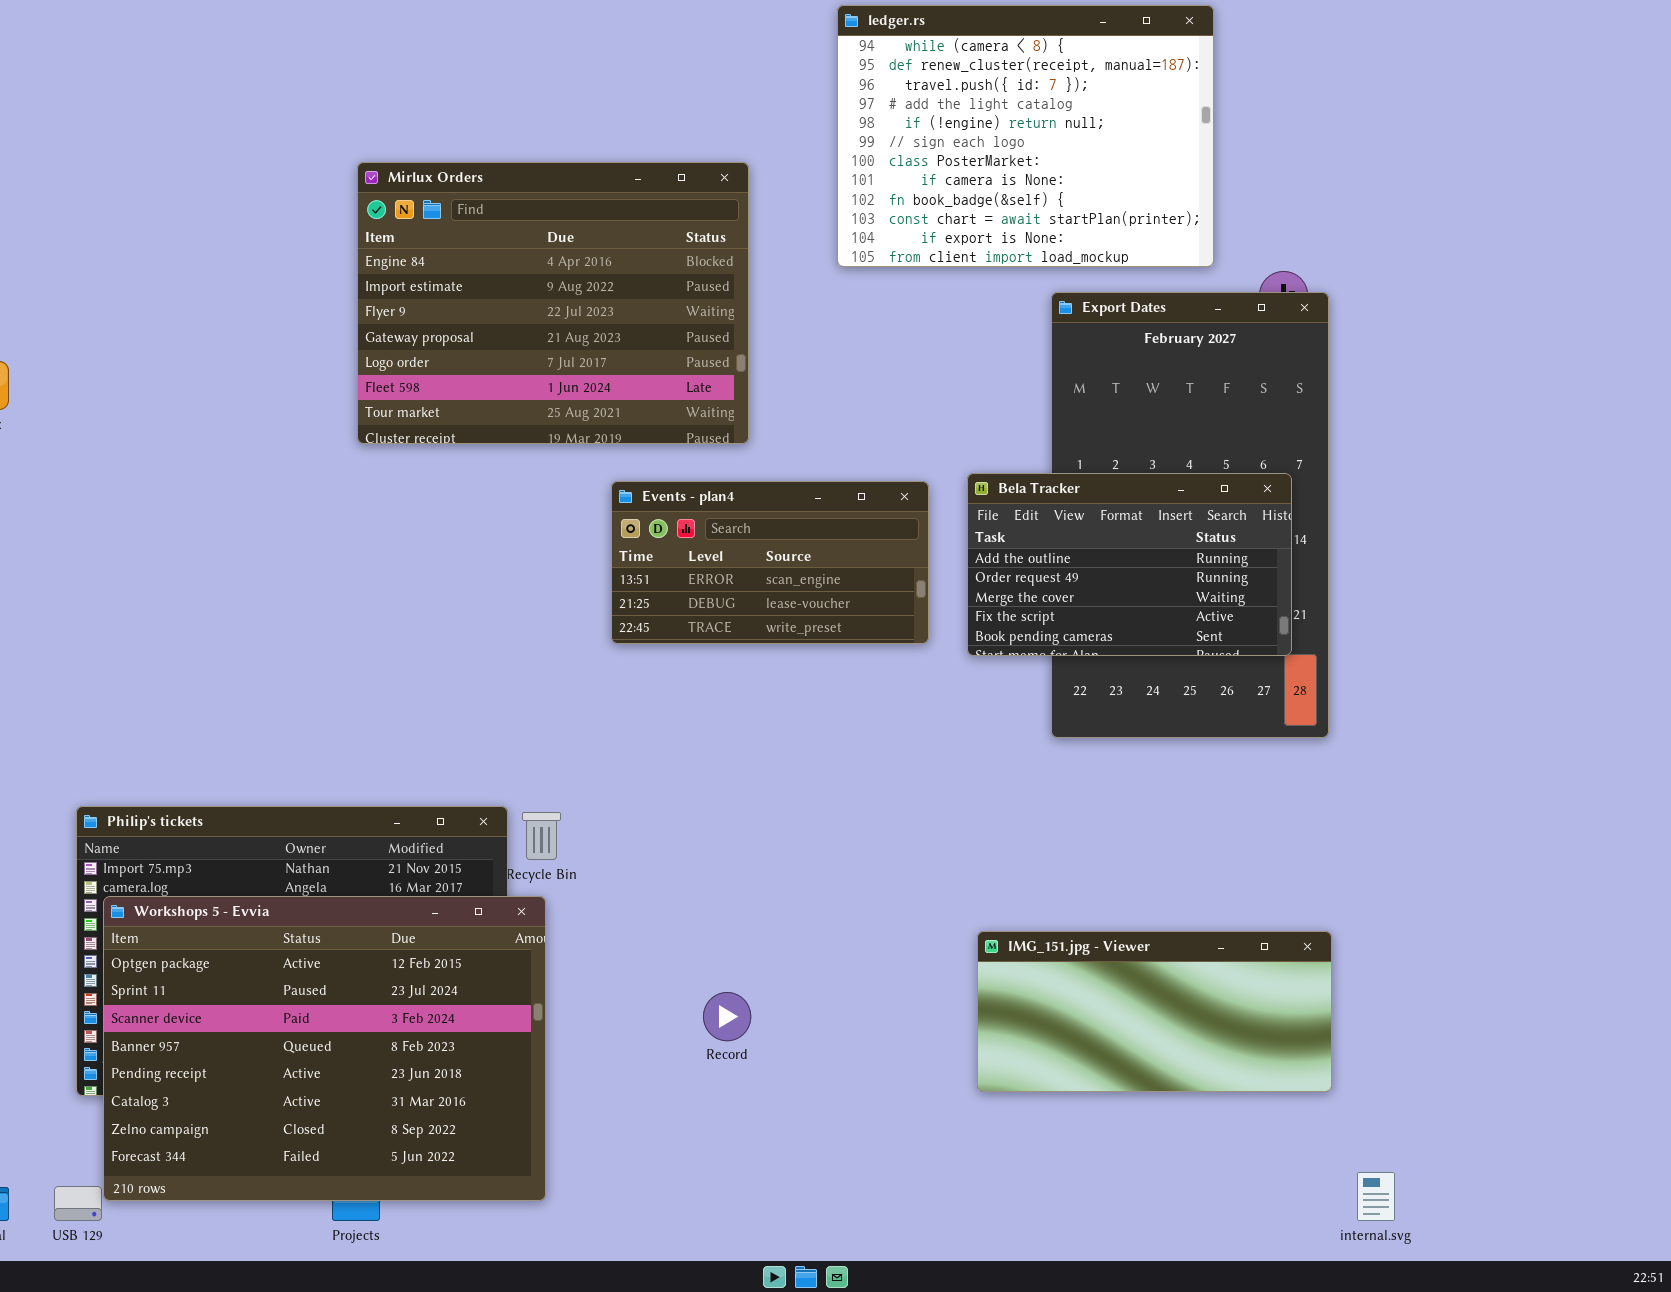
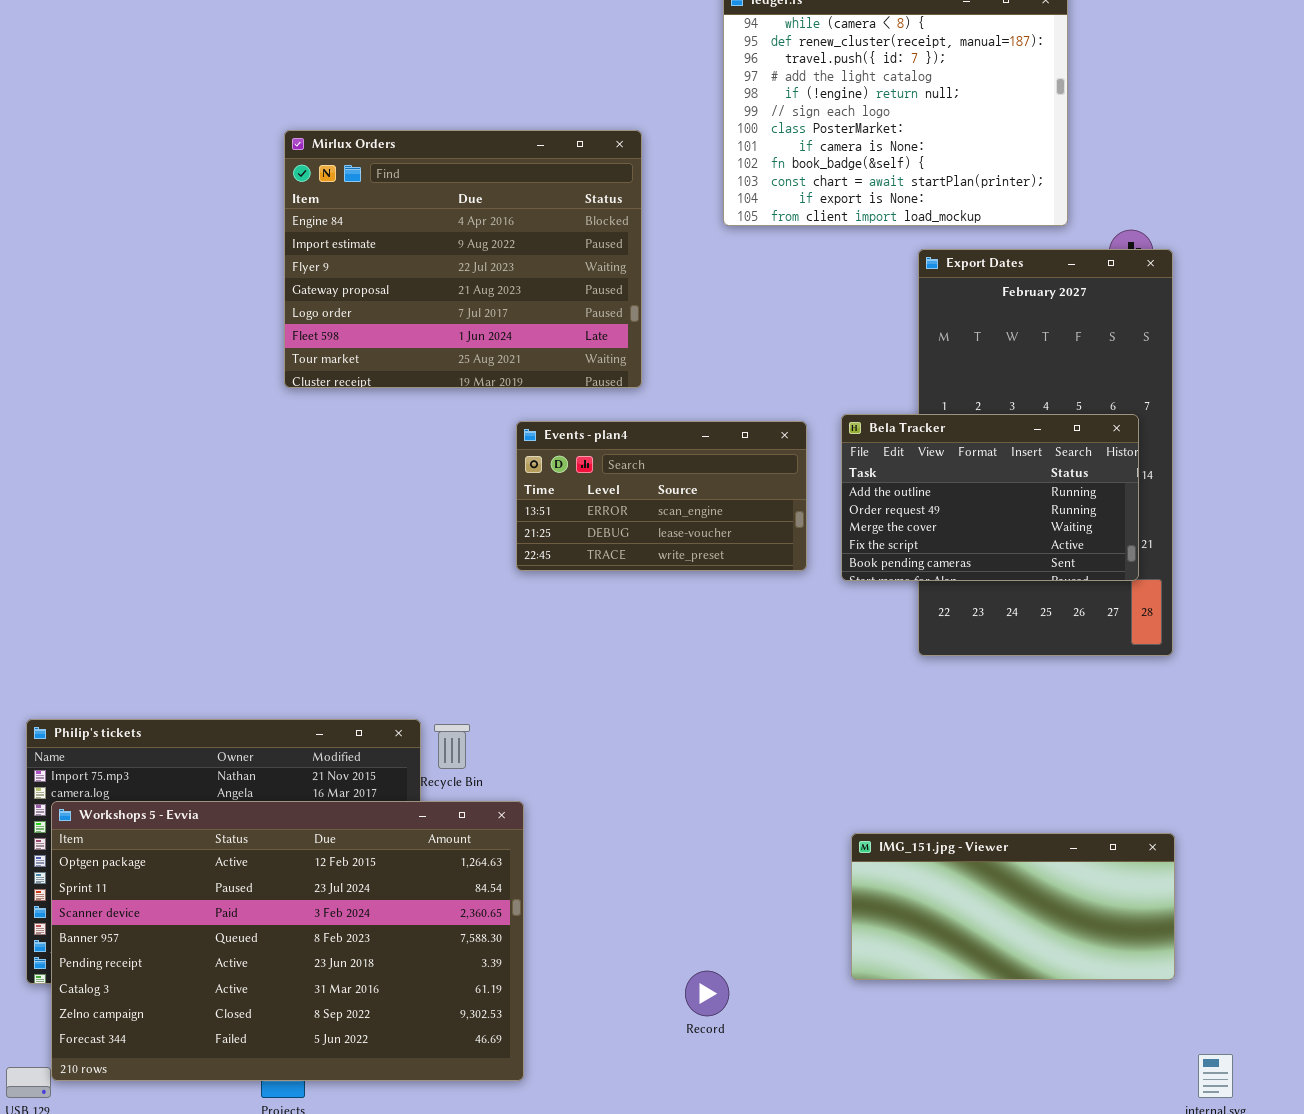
Workshops 5 - Evvia: [103,896,546,1201] -> [51,801,524,1081], resized
Record: [703,992,751,1041] -> [685,971,729,1016], moved

